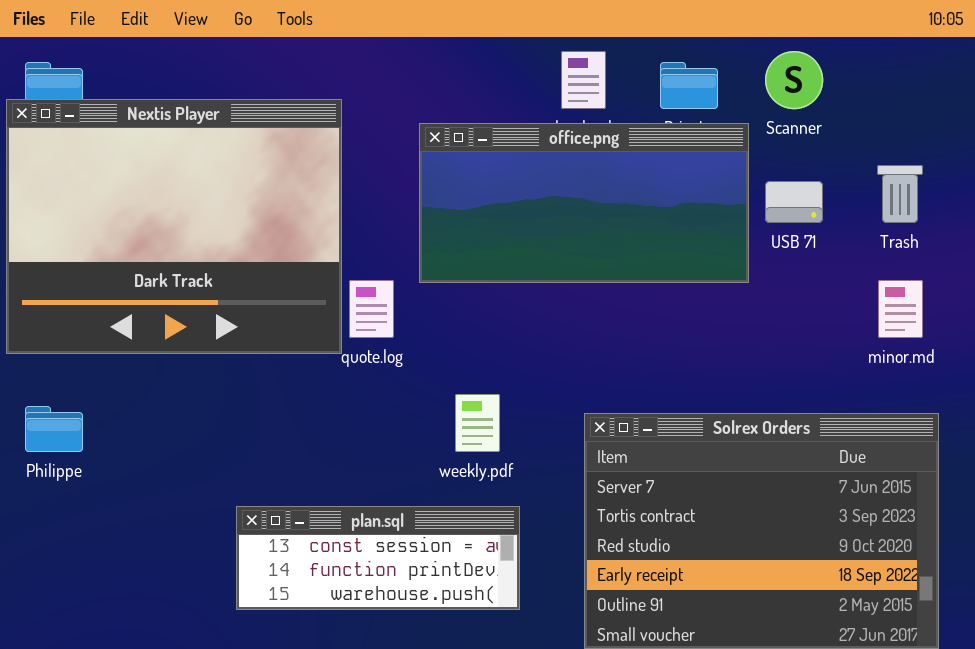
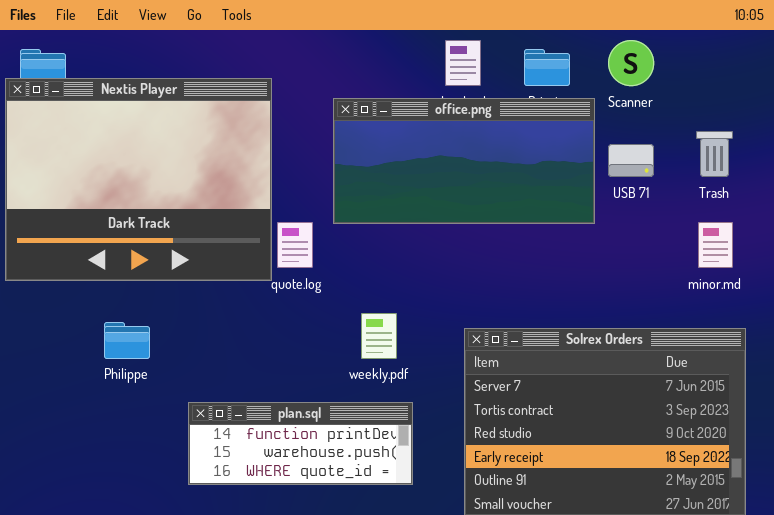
Philippe: [25,406,83,452] -> [104,322,150,359], moved
plan.sql: [236,506,520,610] -> [188,402,413,485], scrolled down 1 row

